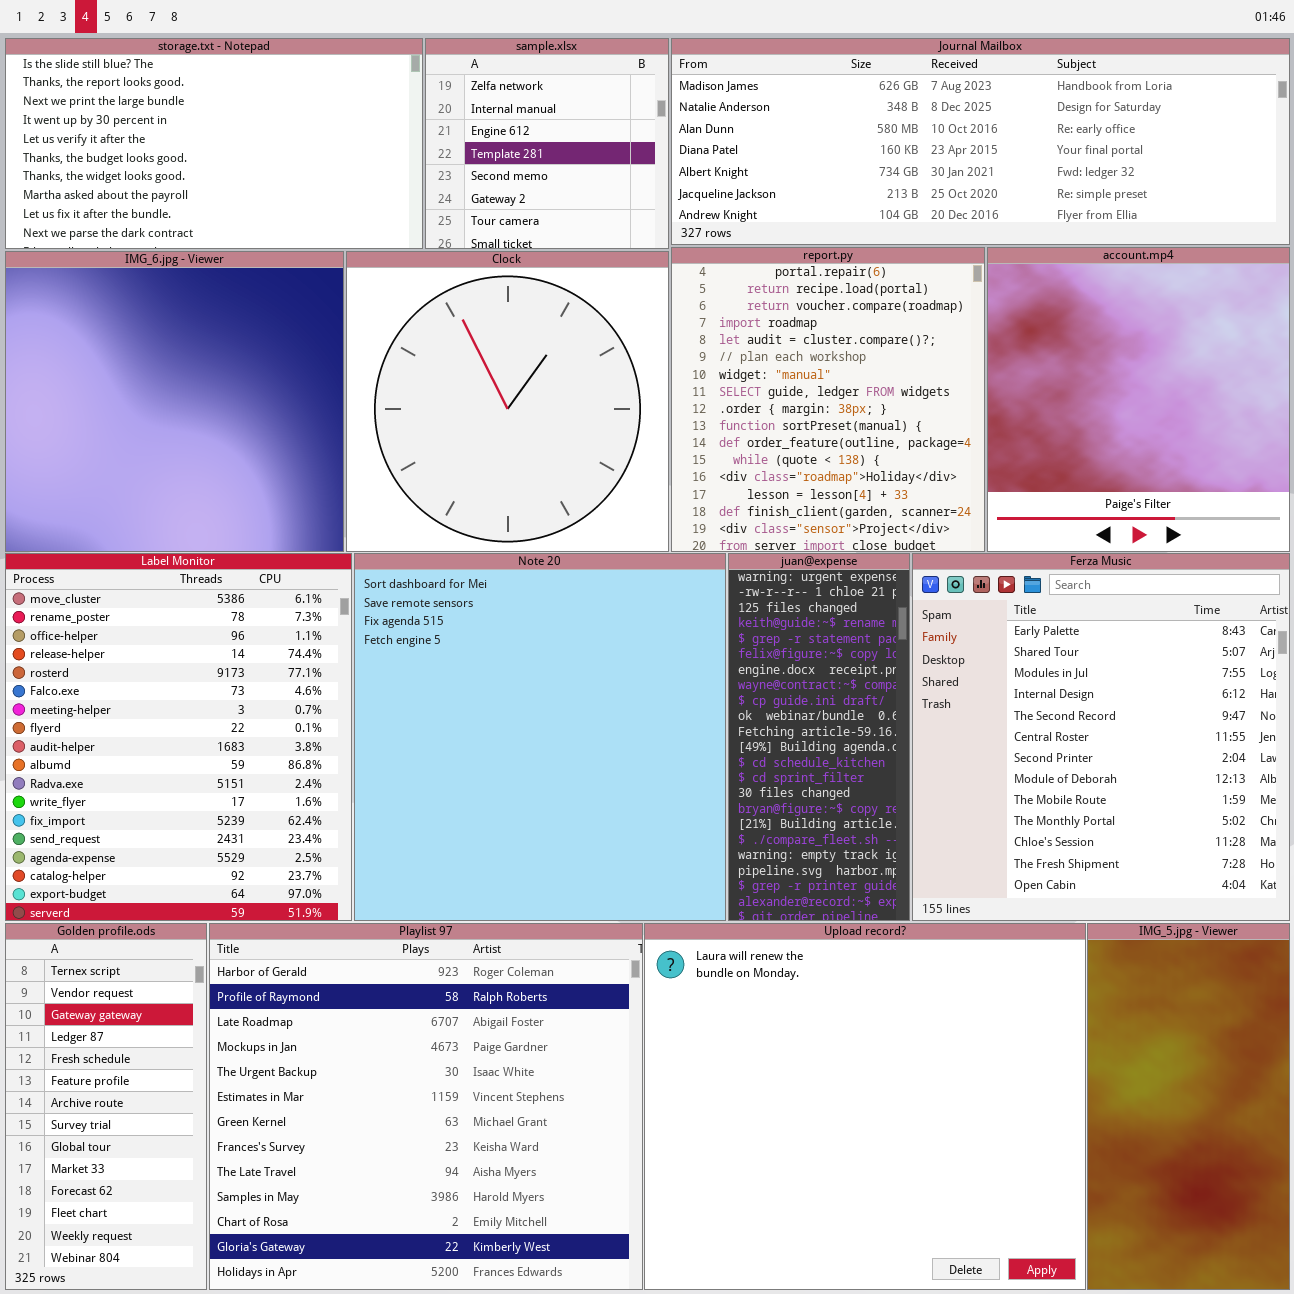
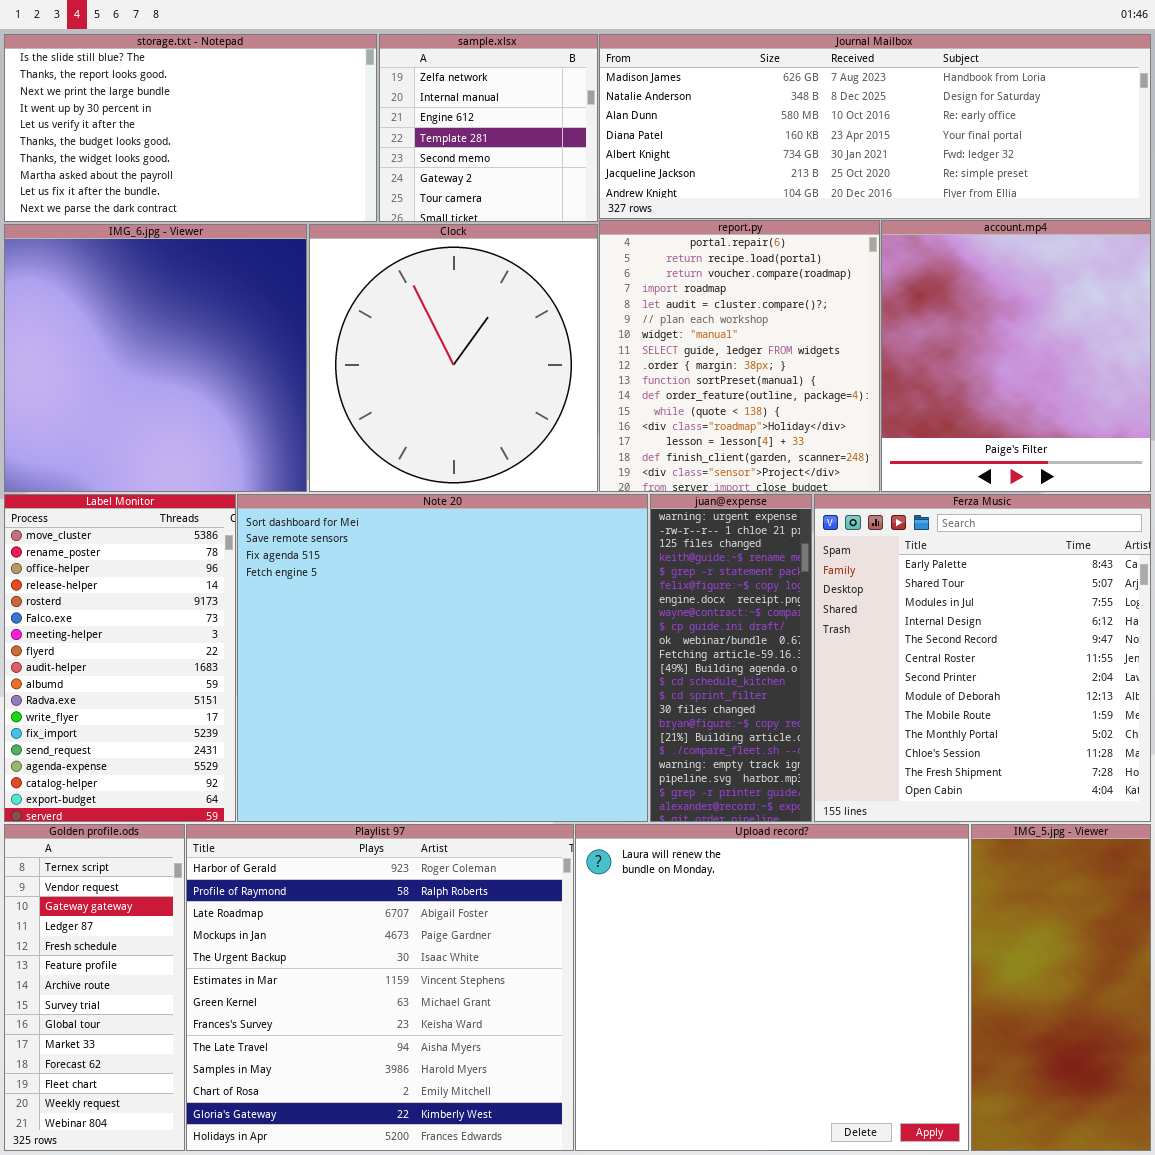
Label Monitor: [5,553,352,921] -> [4,494,236,822], resized
Note 20: [354,553,726,921] -> [237,494,648,822], resized

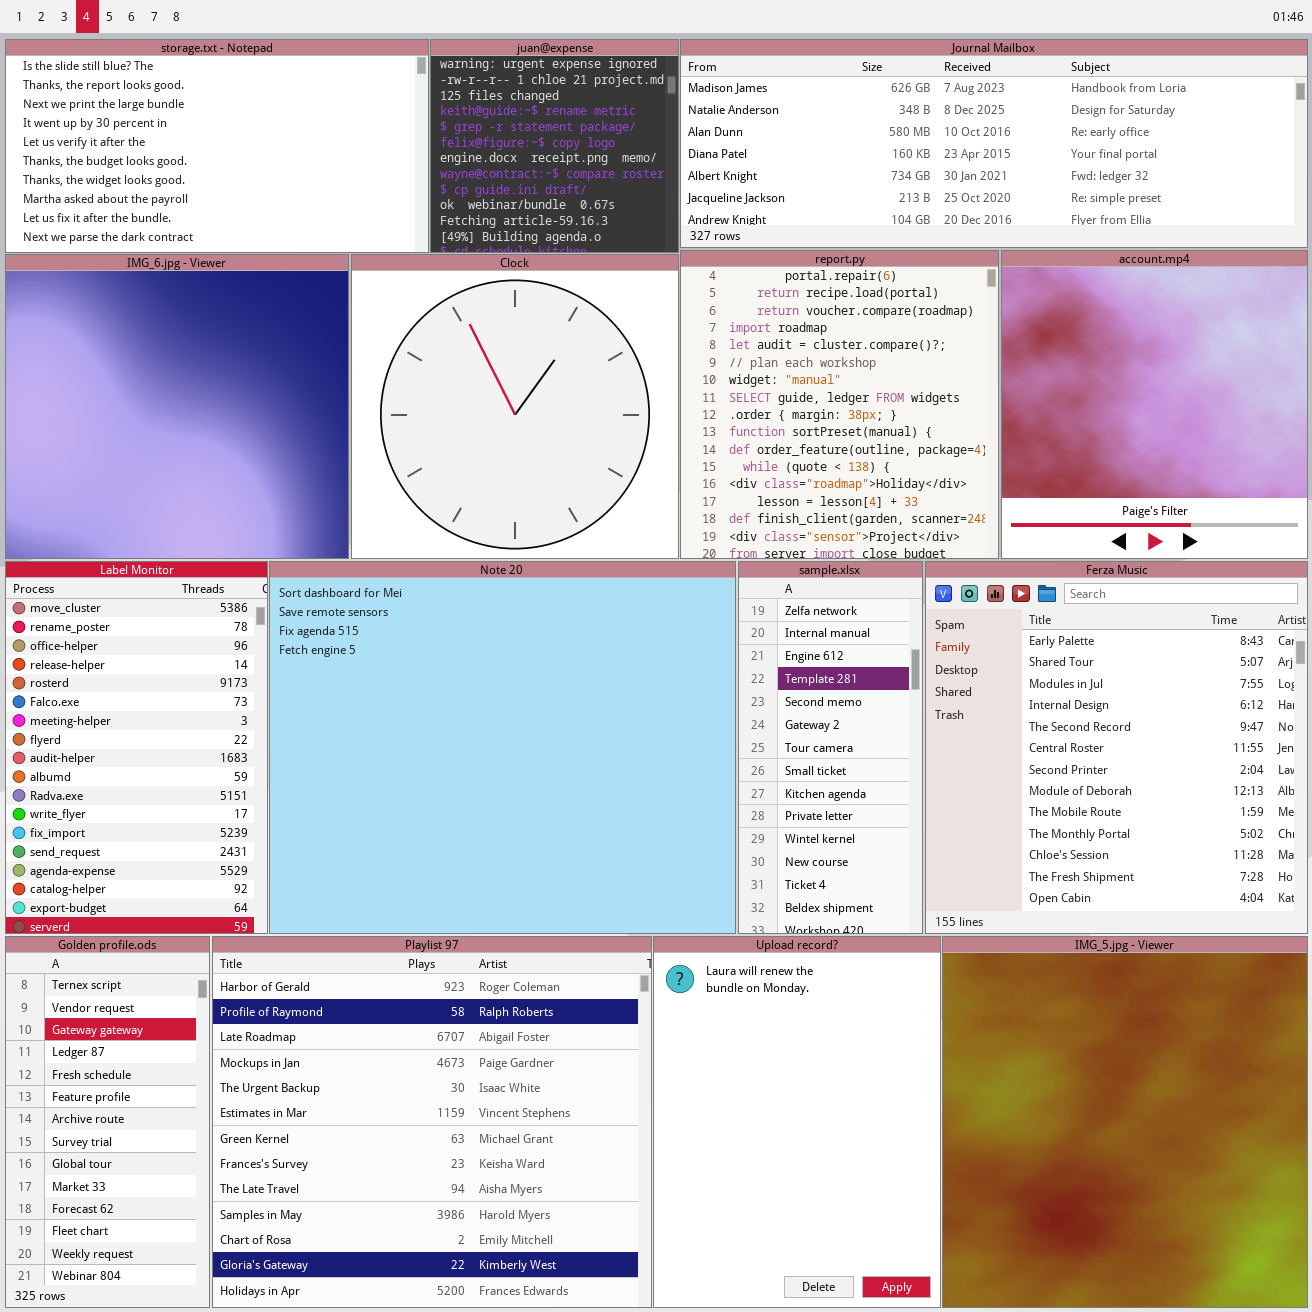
sample.xlsx: [379,34,598,222] -> [738,561,923,934], moved, resized
juan@expense: [650,494,812,822] -> [430,39,679,253], moved, resized
Upload record?: [575,824,969,1151] -> [653,936,941,1308], resized
IMG_5.jpg - Viewer: [971,824,1151,1151] -> [942,936,1308,1308], resized

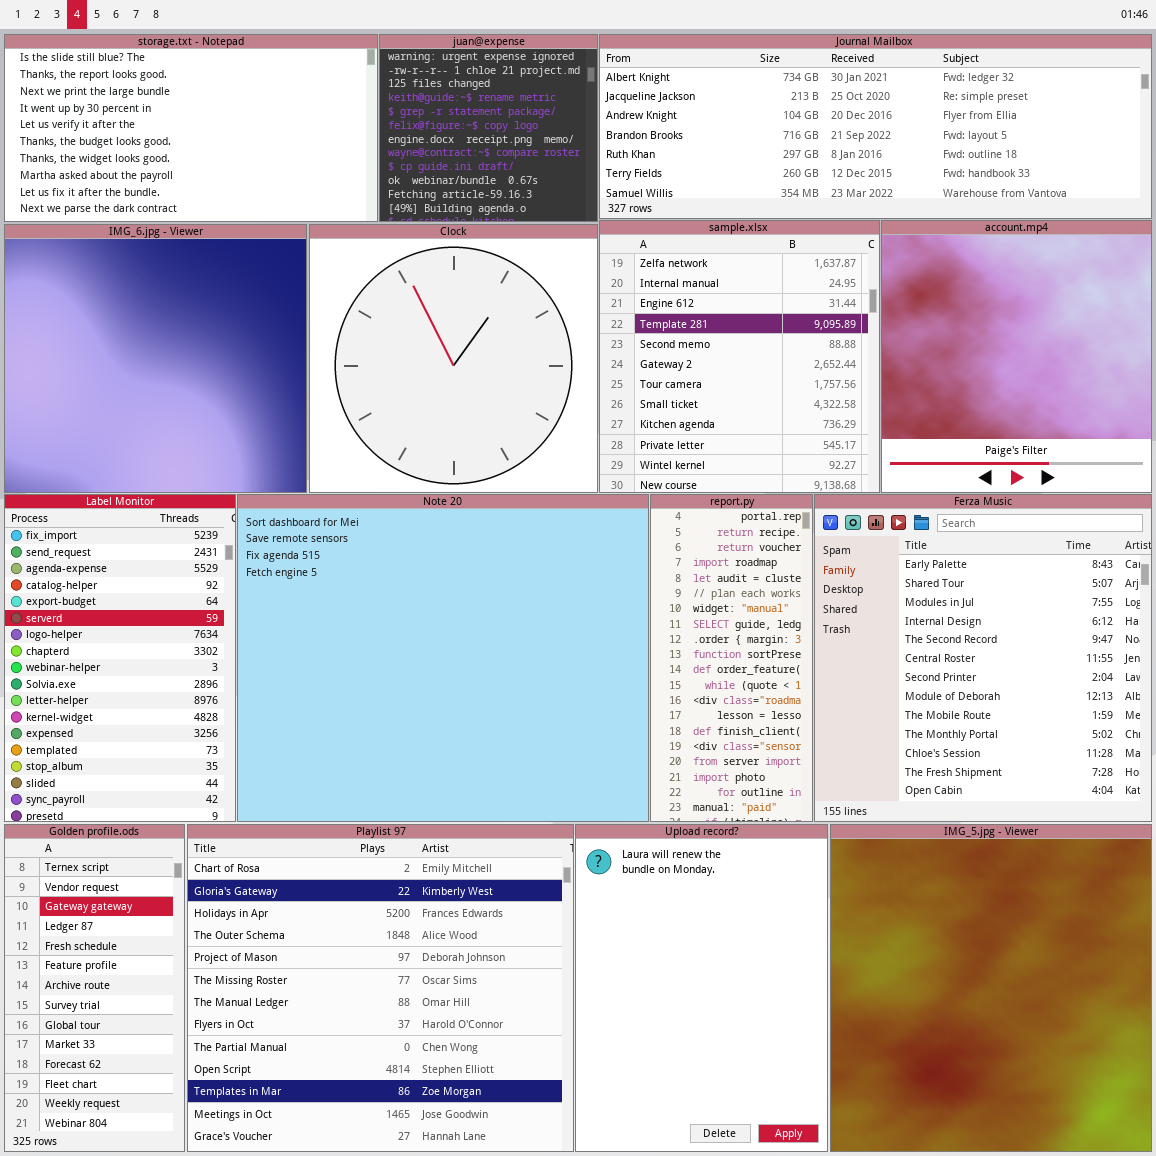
Journal Mailbox: [680,39,1308,248] -> [599,34,1152,219], scrolled down 4 rows
report.py: [680,250,999,559] -> [650,494,813,822], moved, resized
Label Monitor: [5,561,268,934] -> [4,494,236,822], scrolled down 12 rows
sample.xlsx: [738,561,923,934] -> [599,220,880,493], moved, resized
Playlist 97: [212,936,652,1308] -> [187,824,574,1152], scrolled down 10 rows

